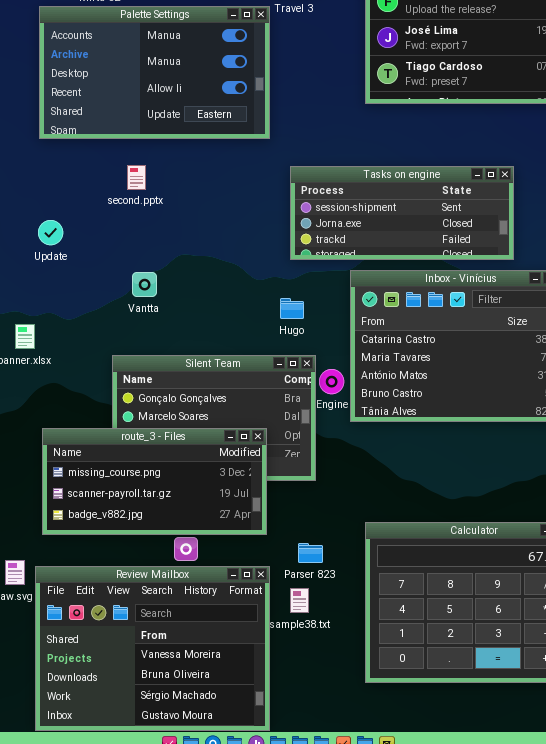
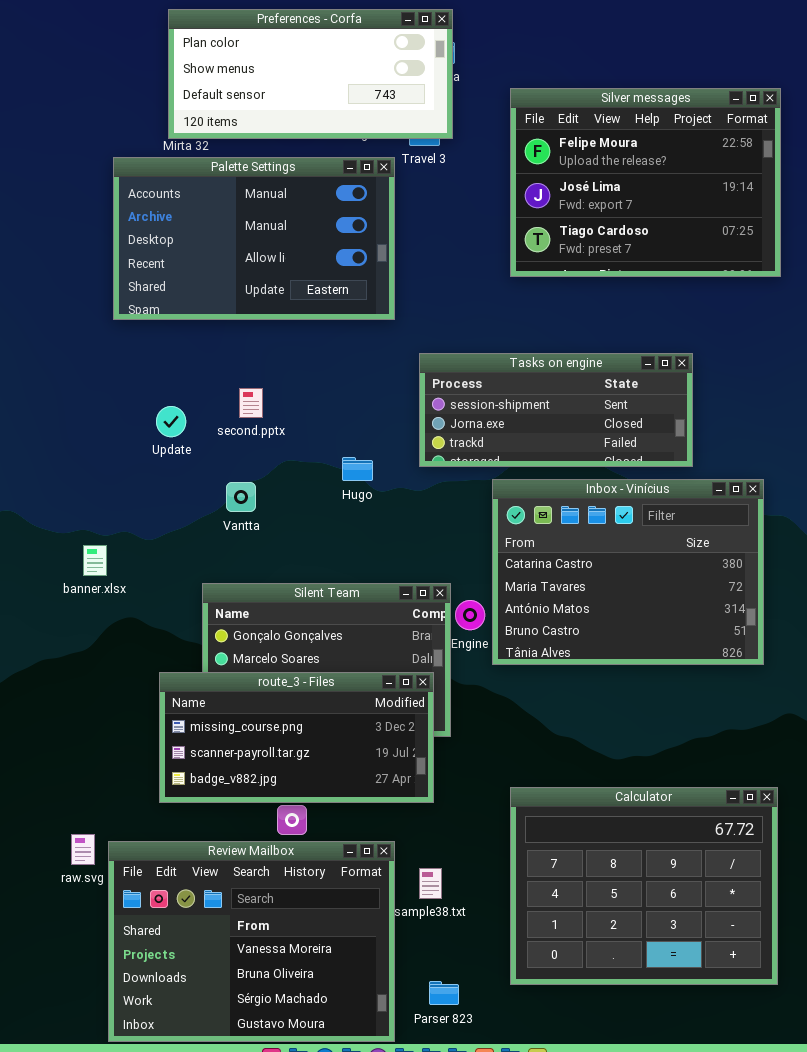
second.pptx: [127,165,146,190] -> [239,388,263,418], moved
Update: [38,220,63,245] -> [156,406,186,437], moved
Hugo: [280,298,304,319] -> [342,457,373,481], moved
route_3 - Files: [42,428,267,535] -> [159,672,434,803], moved
Parser 823: [298,543,323,563] -> [429,981,459,1005], moved

